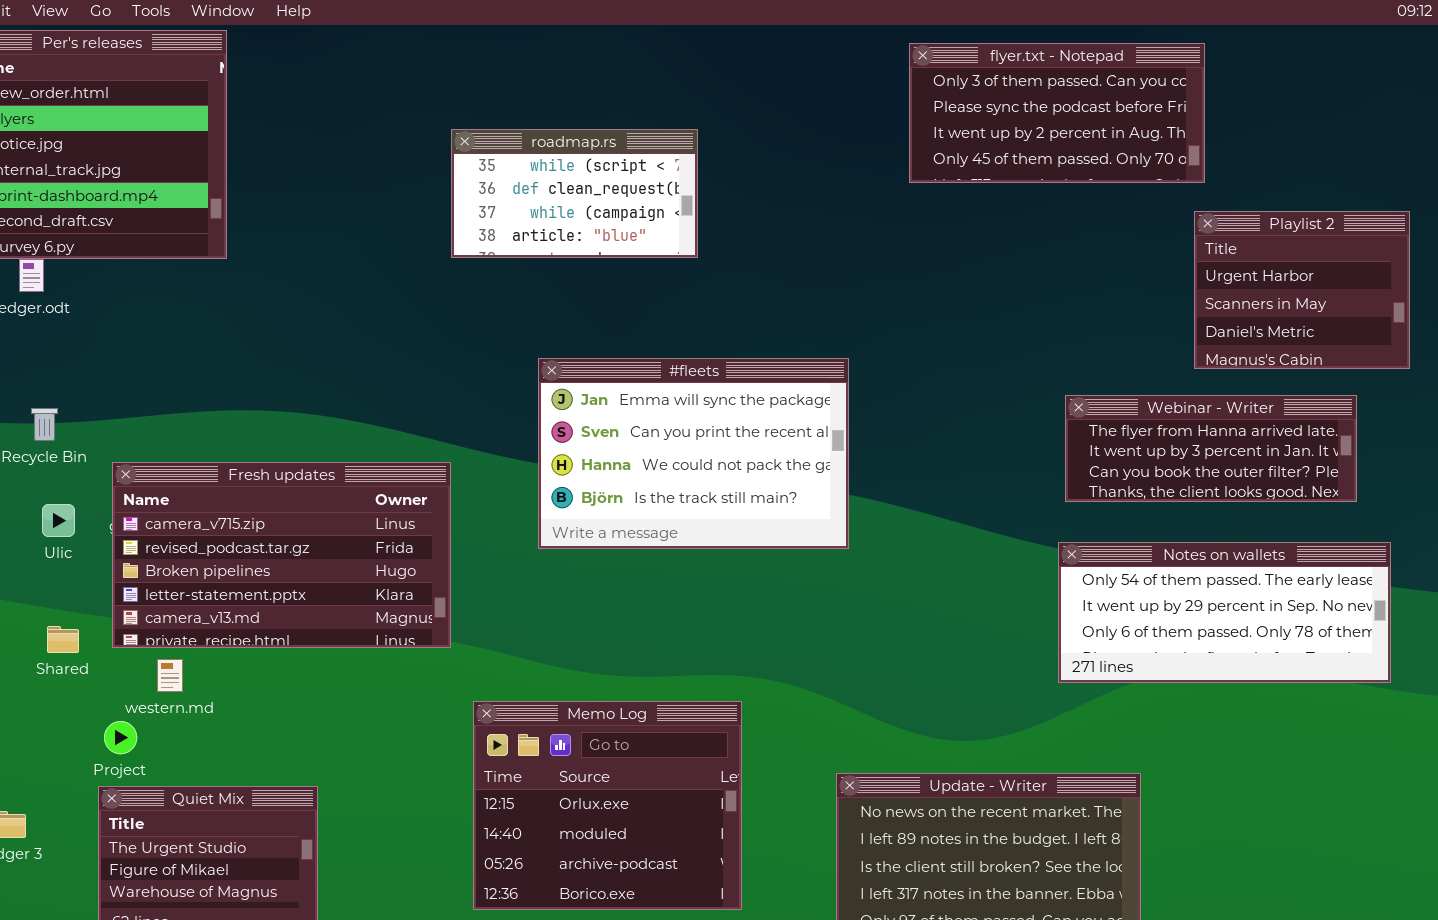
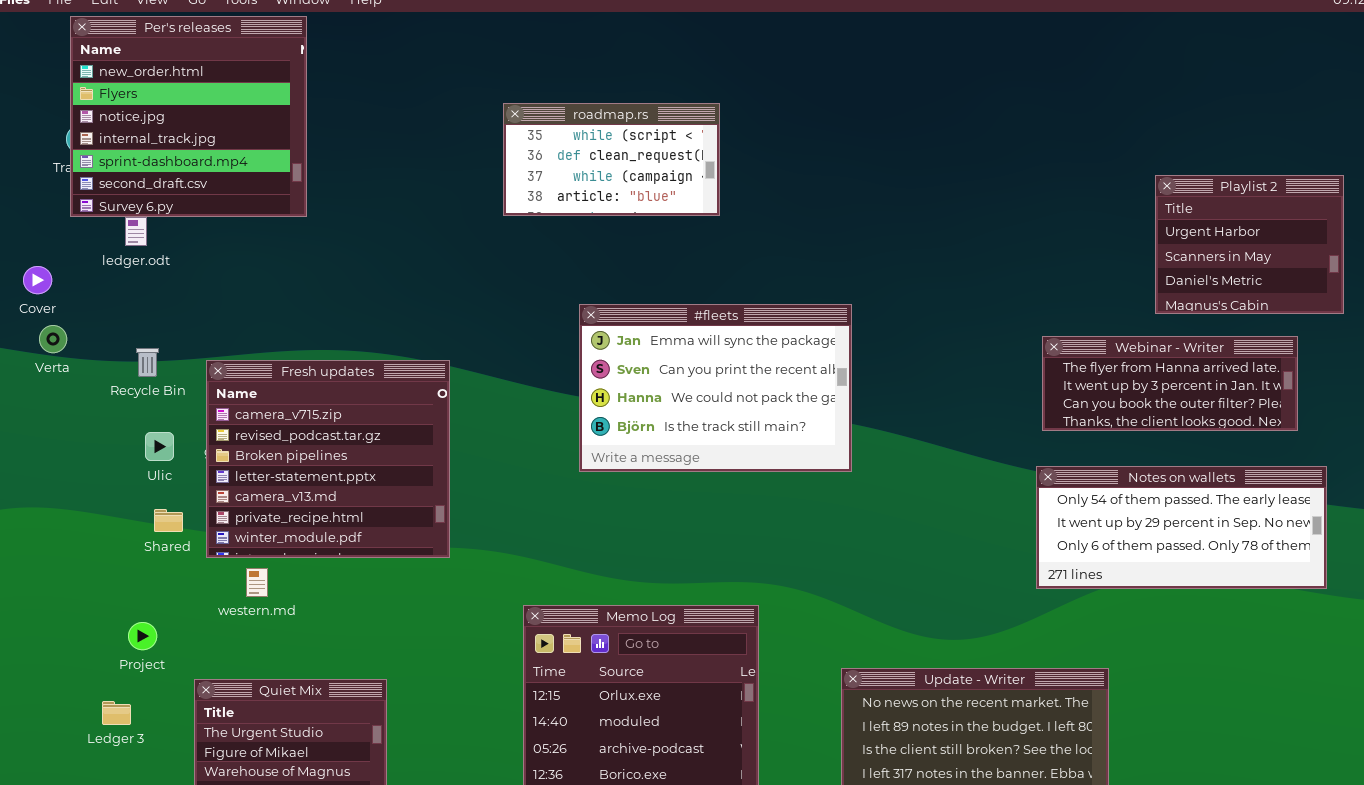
flyer.txt - Notepad: [909,43,1205,183] -> none, closed
Fresh updates: [112,462,451,648] -> [206,360,450,558], resized
Shared: [47,626,79,653] -> [154,509,183,532], moved
Project: [104,721,137,754] -> [128,622,157,650], moved

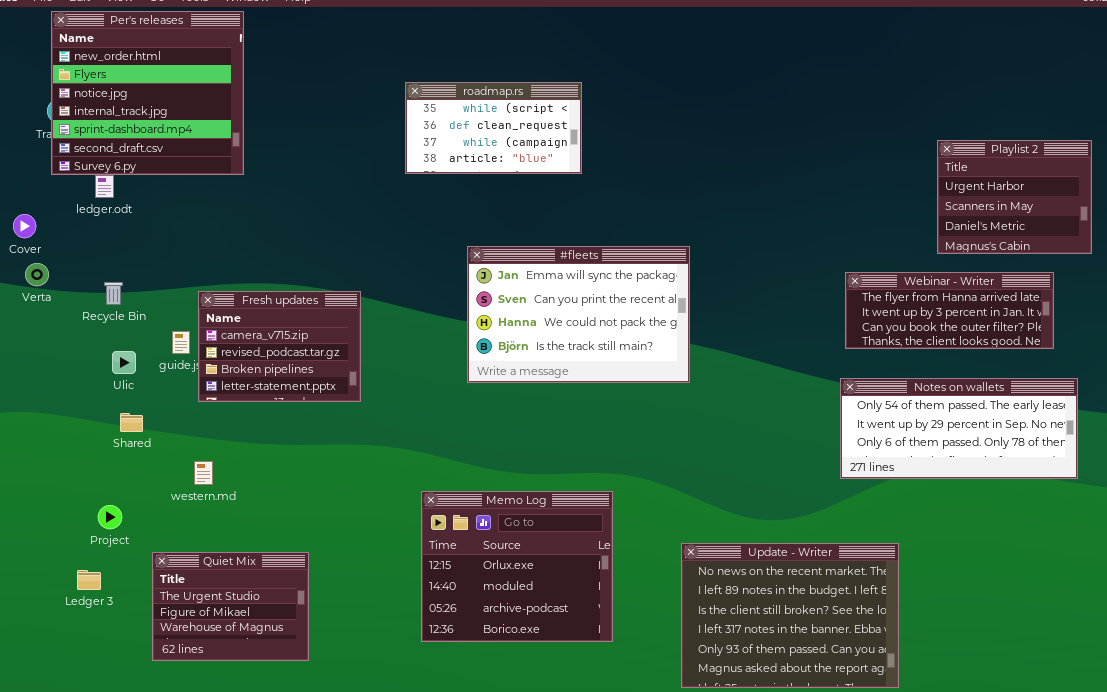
Fresh updates: [206,360,450,558] -> [198,291,361,402], resized

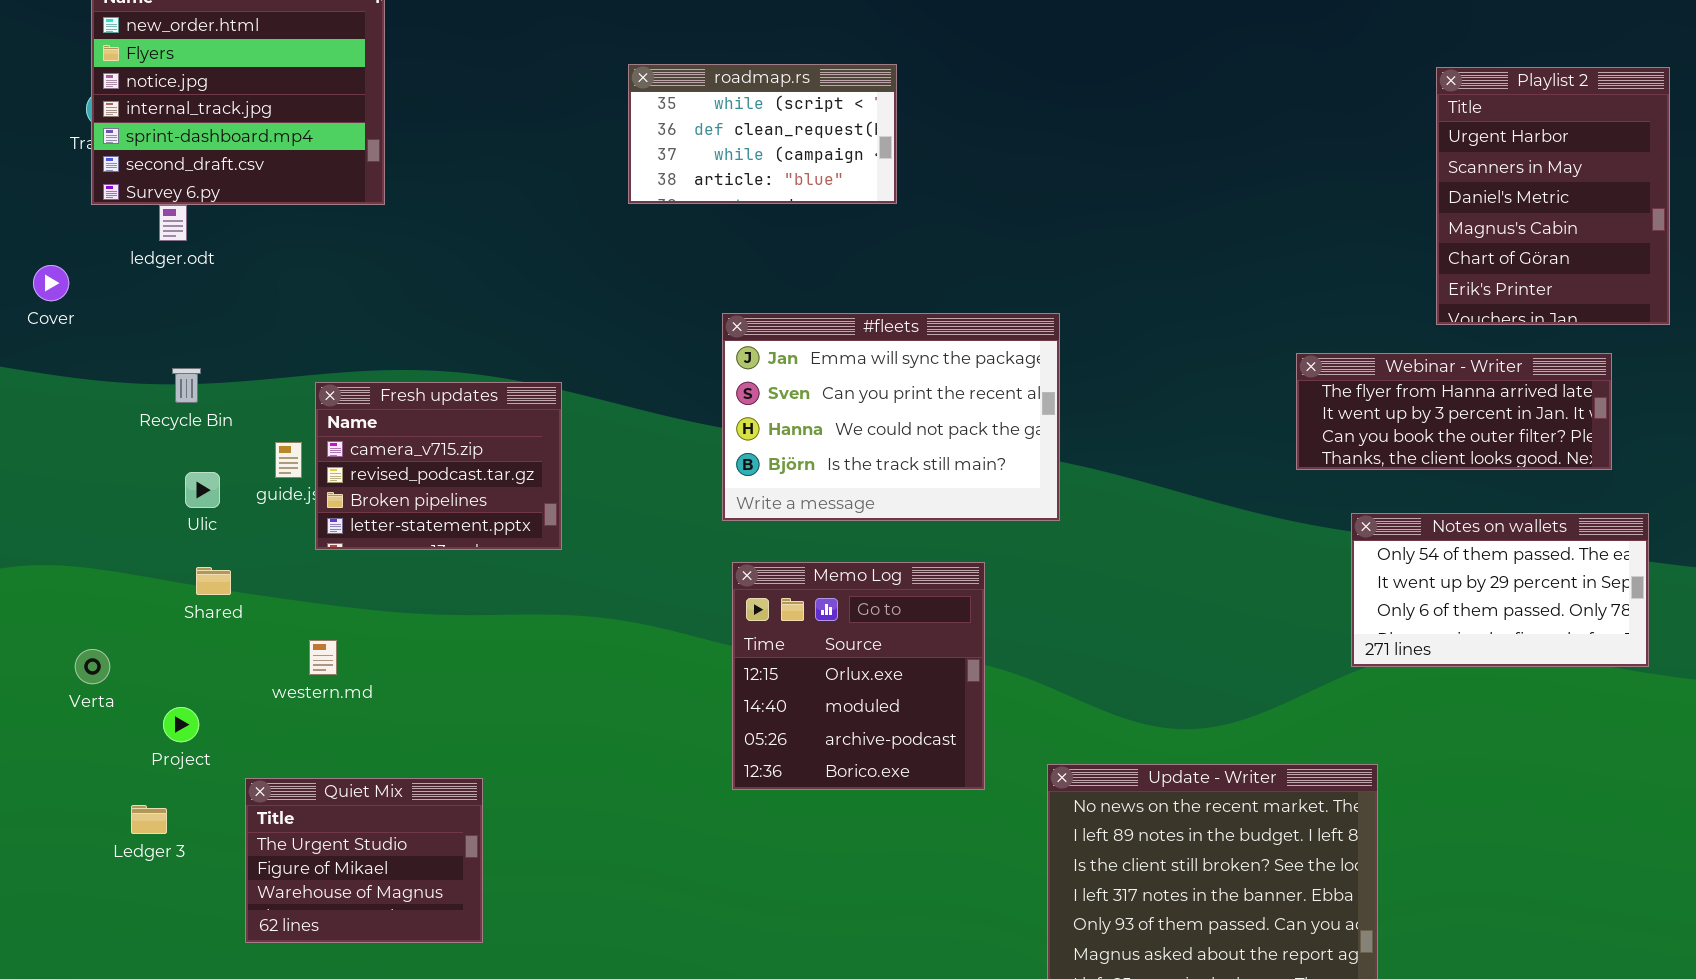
Playlist 2: [937,140,1092,254] -> [1436,67,1670,325], resized
Verta: [25,263,49,286] -> [75,649,110,684], moved
Notes on wallets: [840,378,1078,479] -> [1351,513,1649,667], resized
Memo Log: [421,491,613,642] -> [732,562,985,790], moved, resized

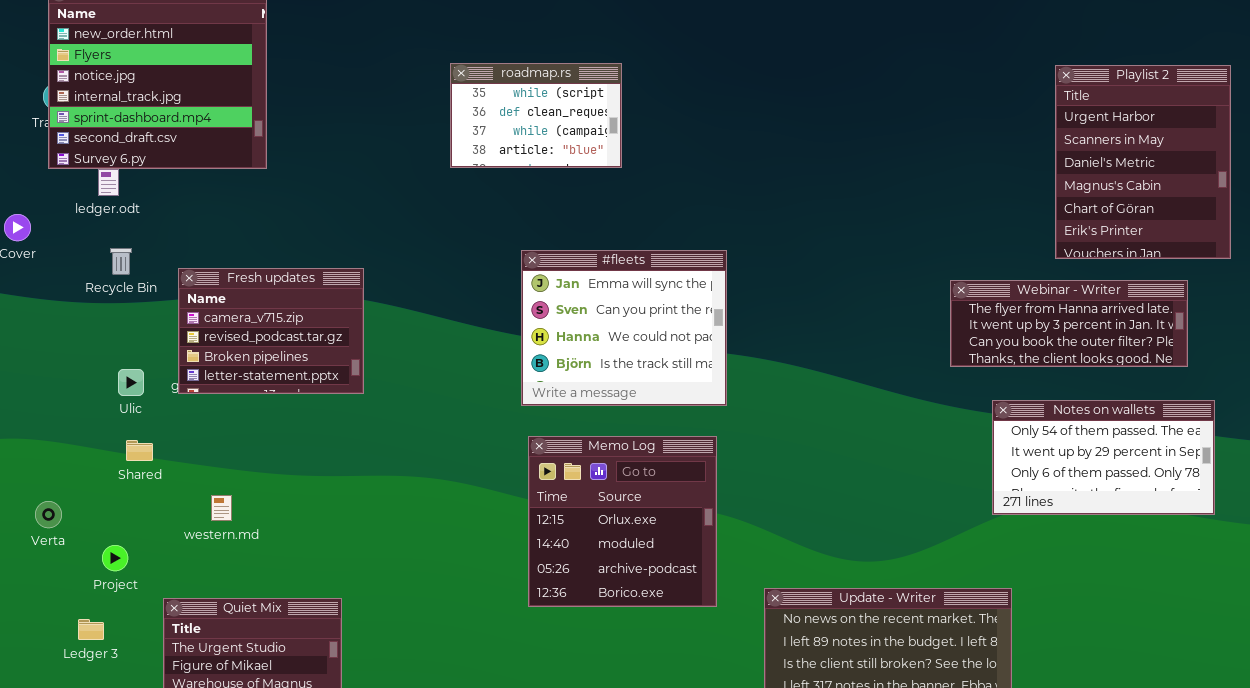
roadmap.rs: [628,64,897,204] -> [450,63,622,168], resized
#fleets: [722,313,1060,521] -> [521,250,727,406], resized
Recycle Bin: [172,368,201,403] -> [110,248,132,275], moved
Fresh updates: [315,382,562,550] -> [178,268,364,394], moved

